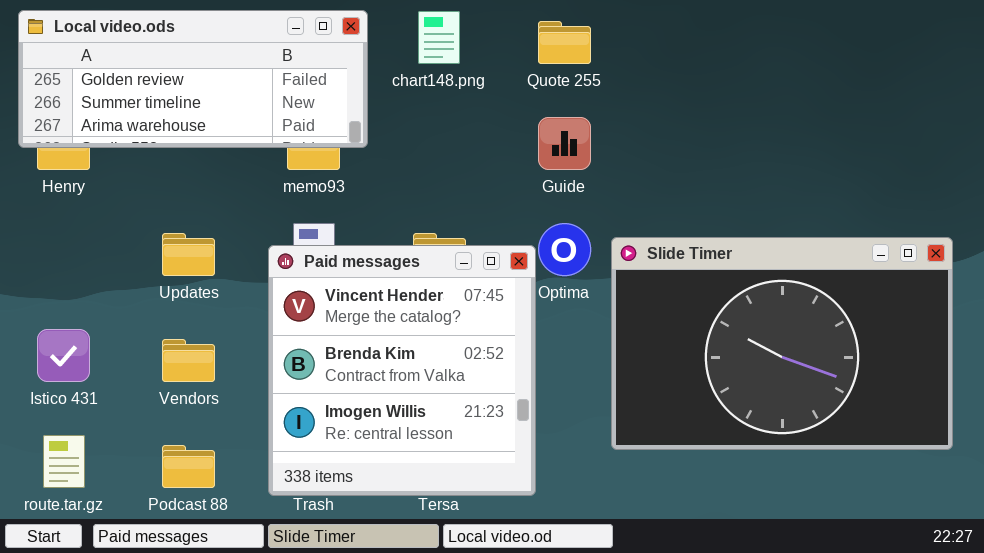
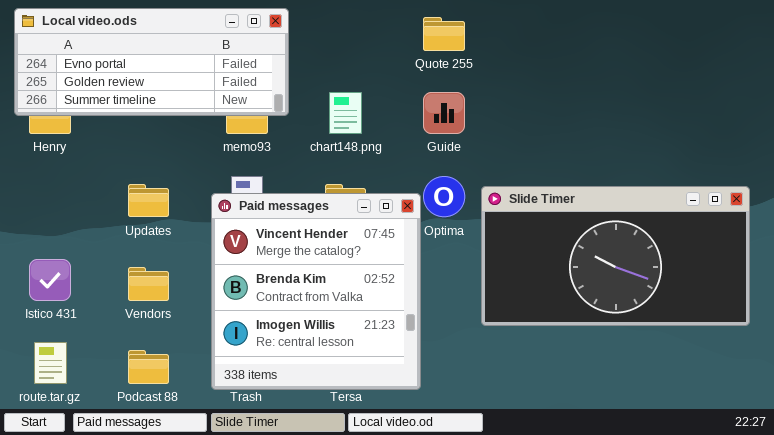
Local video.ods: [18,10,368,148] -> [14,8,289,116], scrolled up 1 row
chart148.png: [418,11,460,64] -> [329,92,362,134], moved
Slide Timer: [611,237,953,450] -> [481,186,750,326], resized

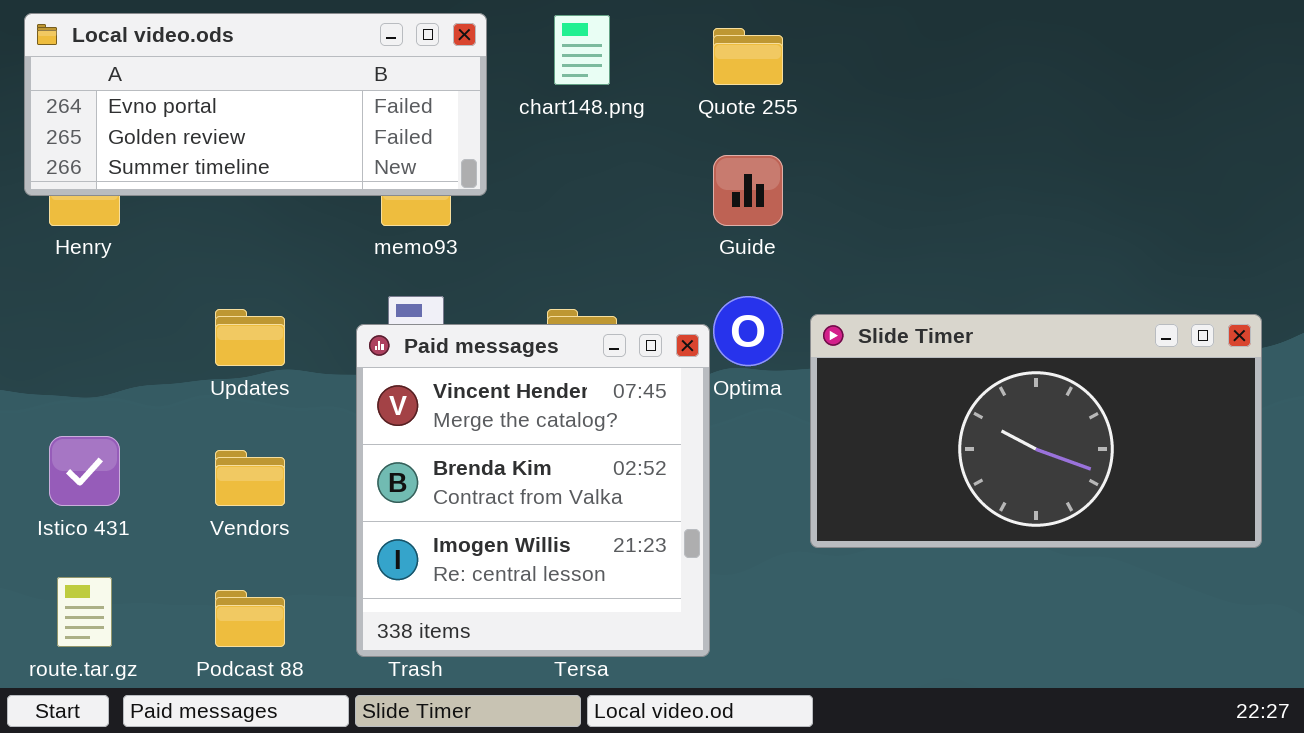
chart148.png: [329,92,362,134] -> [554,15,610,85], moved

